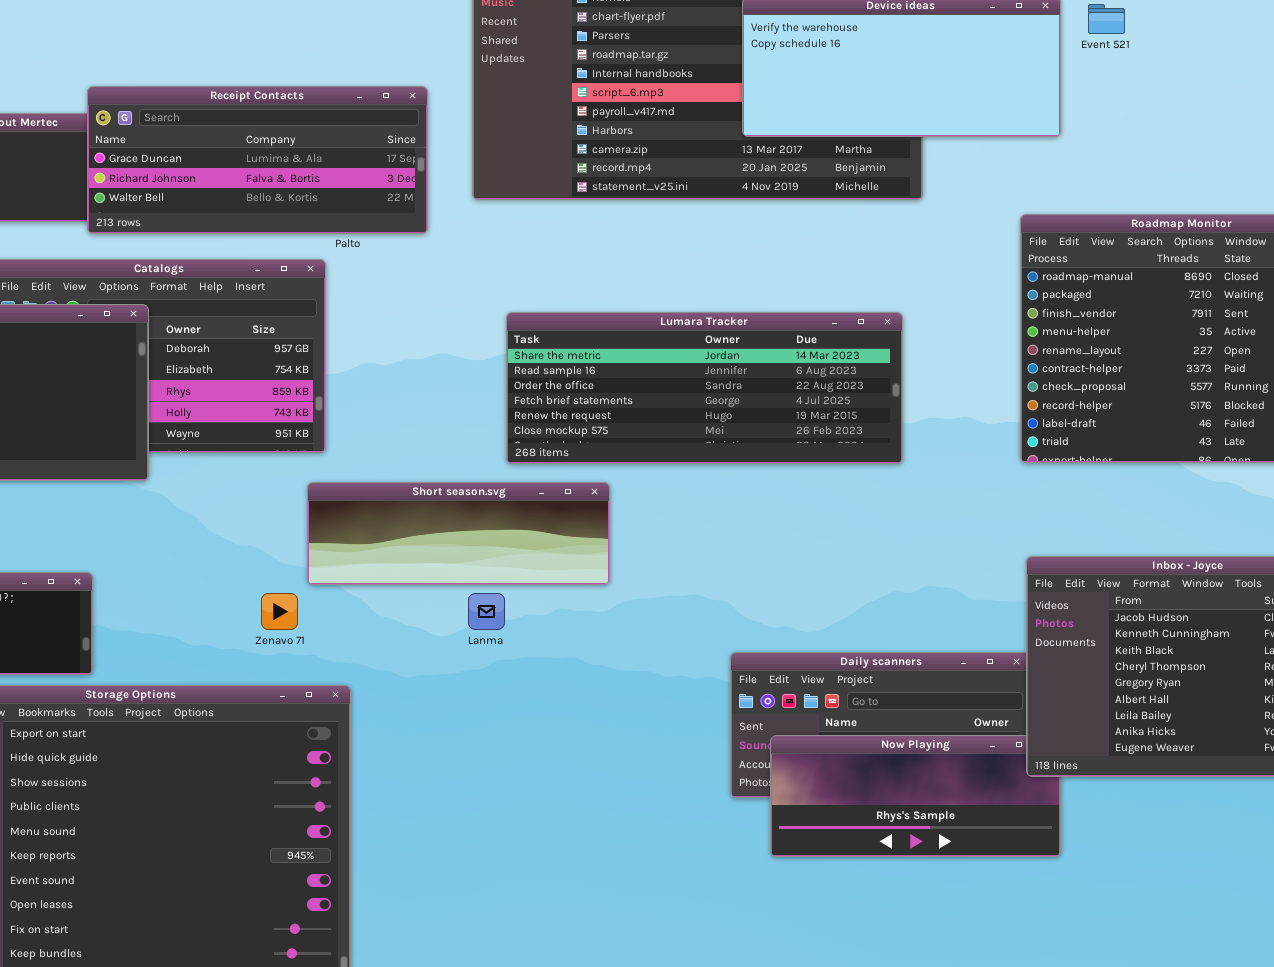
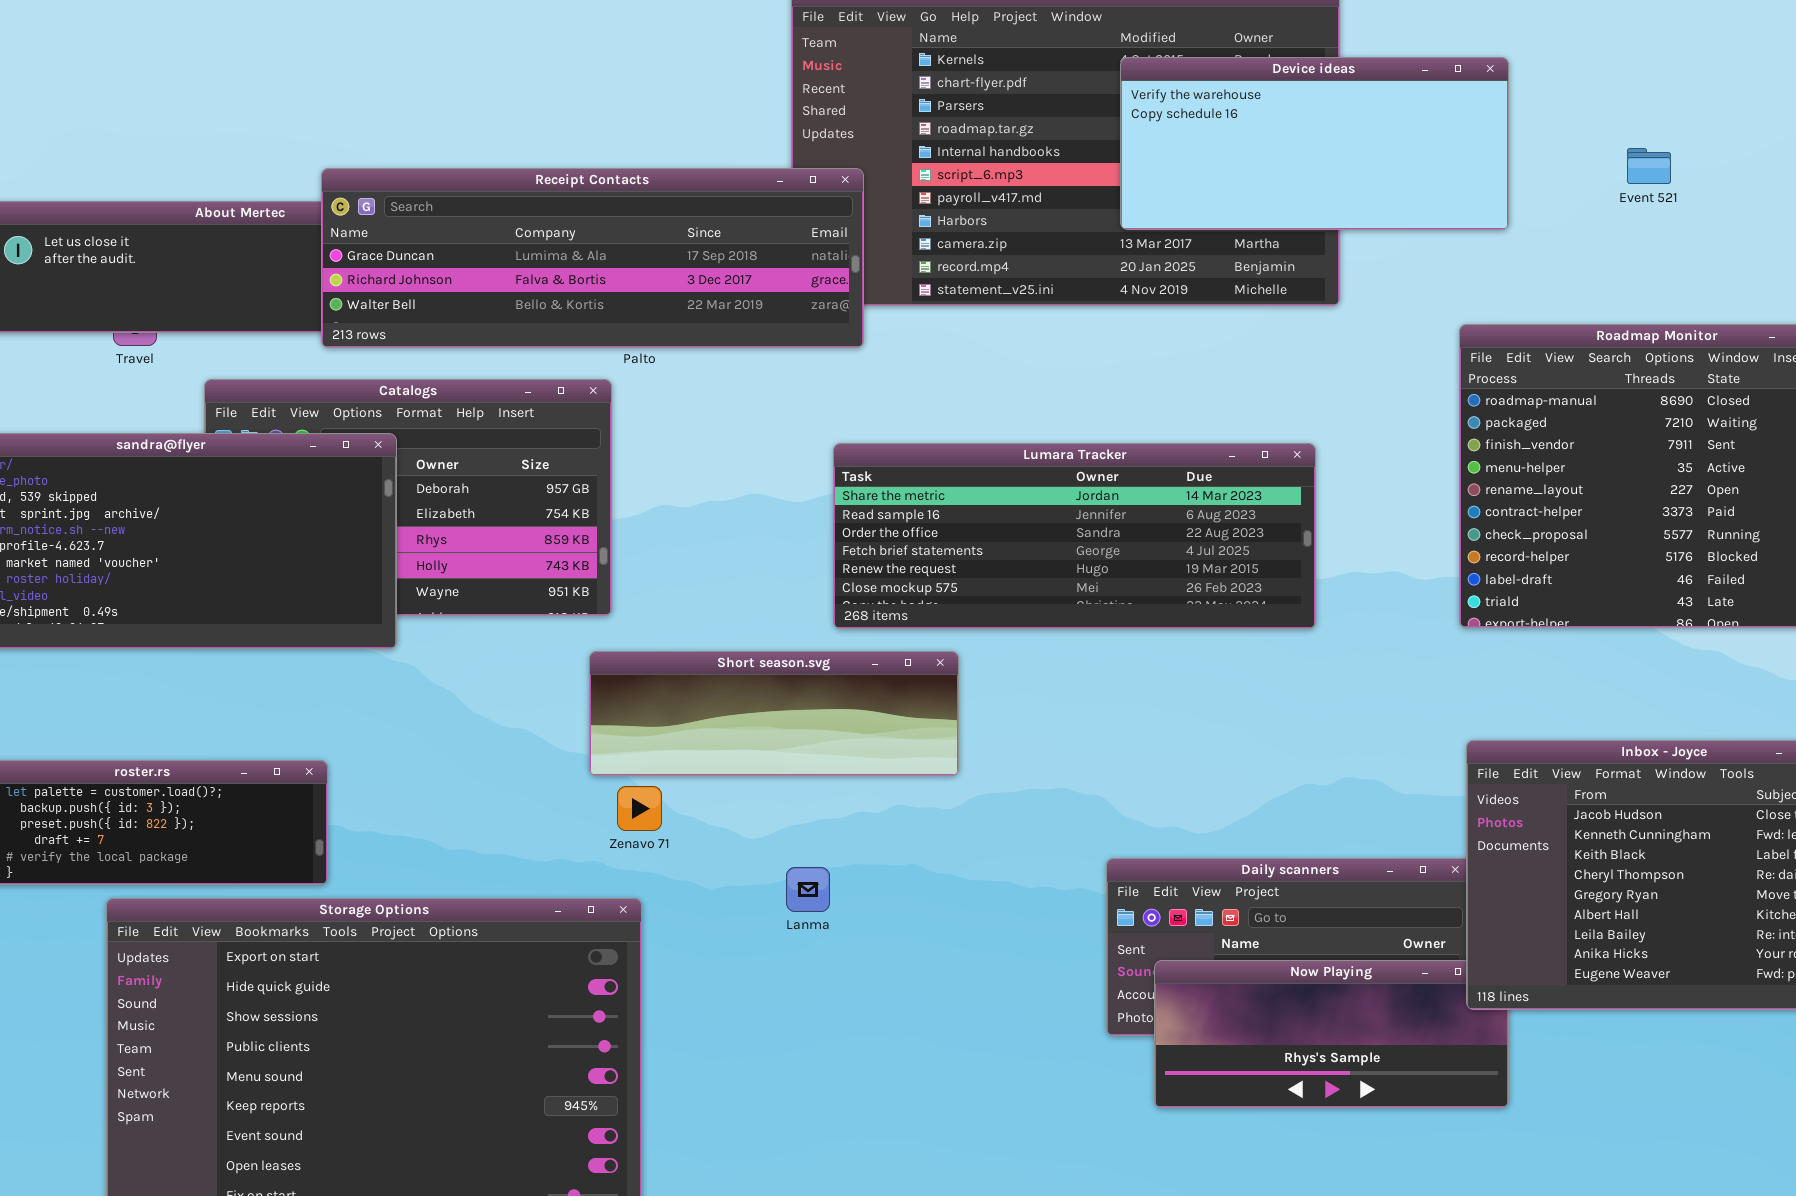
Event 521: [1088,4,1125,34] -> [1627,148,1671,184], moved
Receipt Contacts: [87,86,428,234] -> [321,168,864,348], resized
Zenavo 71: [261,593,298,630] -> [617,786,662,831], moved
Lanma: [468,593,505,630] -> [786,867,830,912], moved

